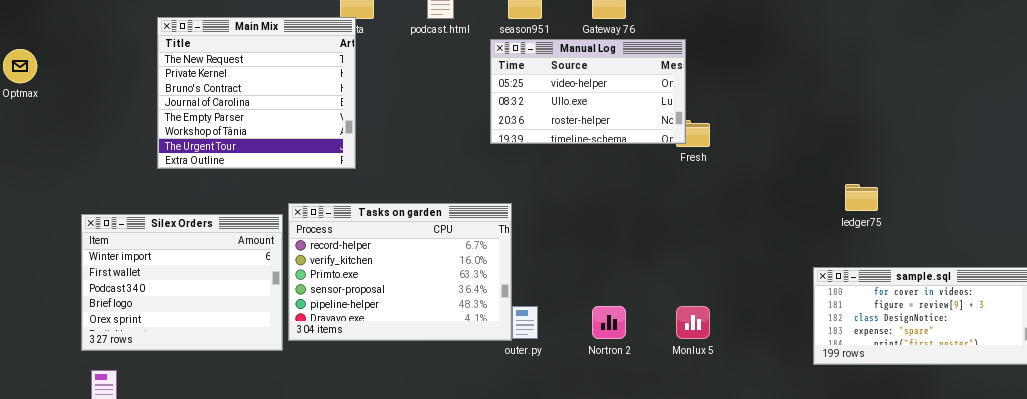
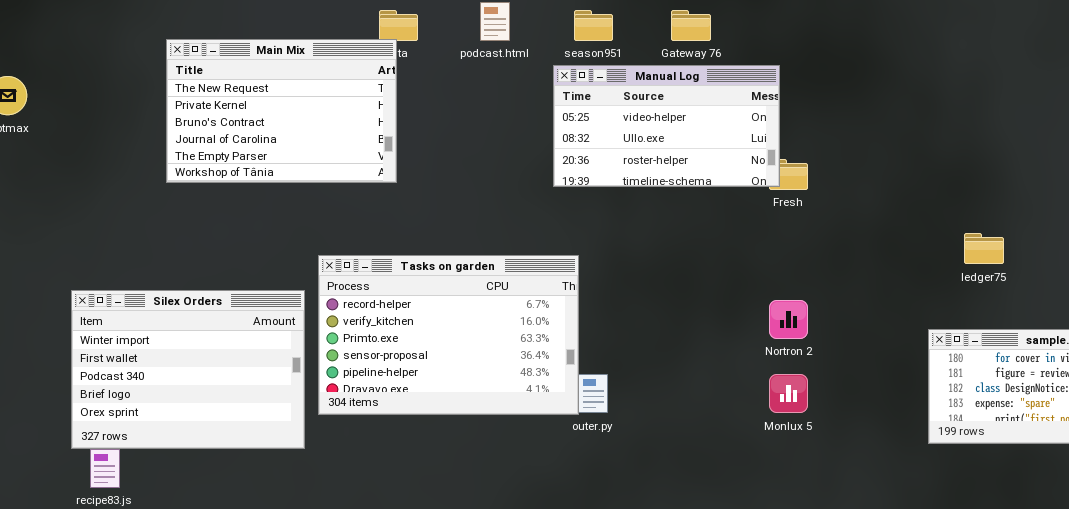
Main Mix: [157,17,356,169] -> [166,39,397,183], resized
Silex Orders: [81,214,283,351] -> [71,290,305,449], moved
Nortron 2: [592,306,626,339] -> [769,300,808,339], moved

